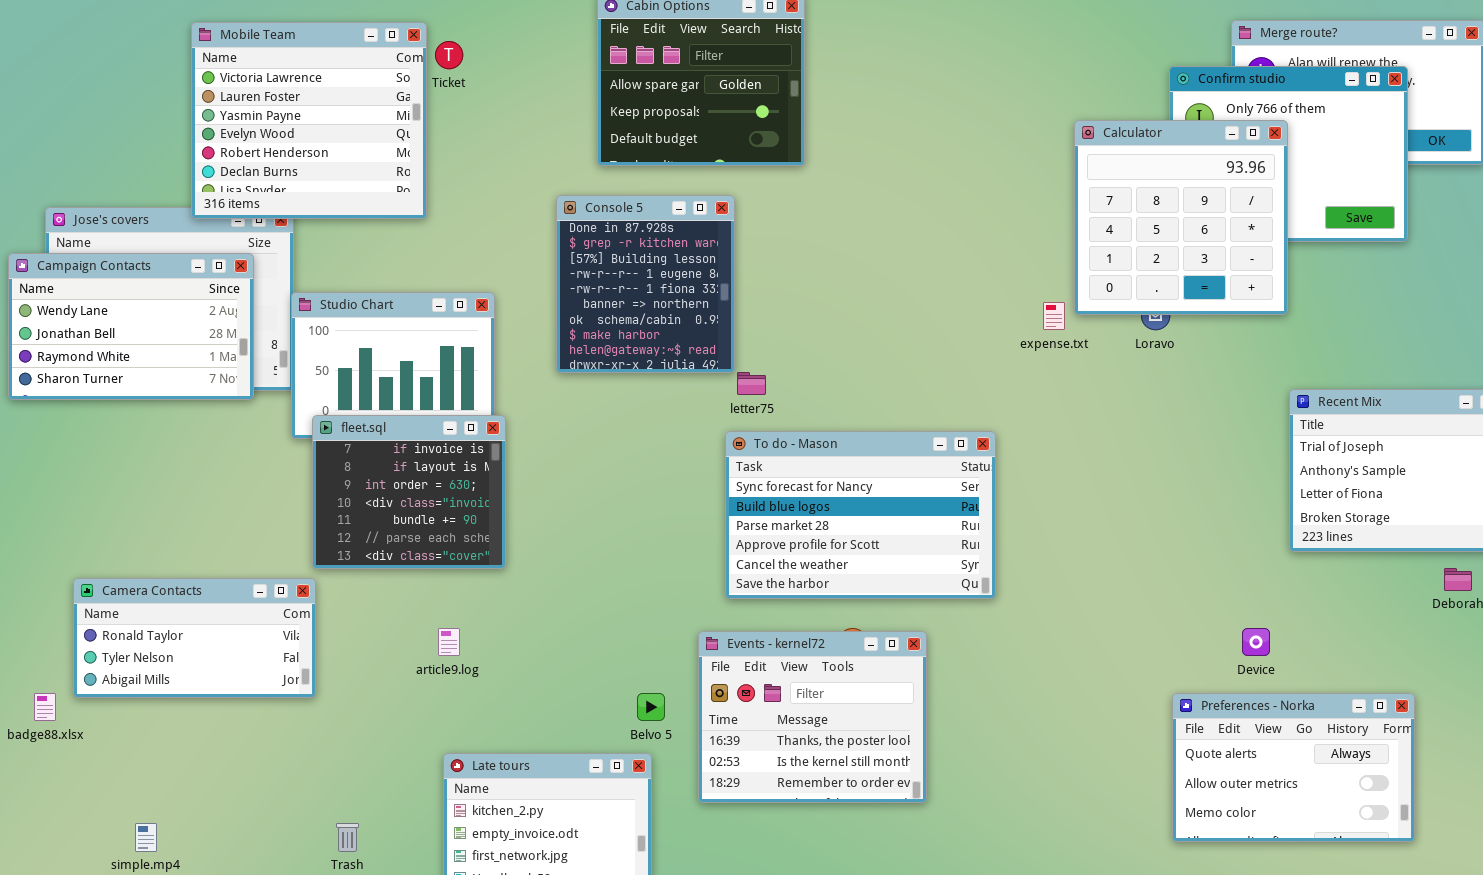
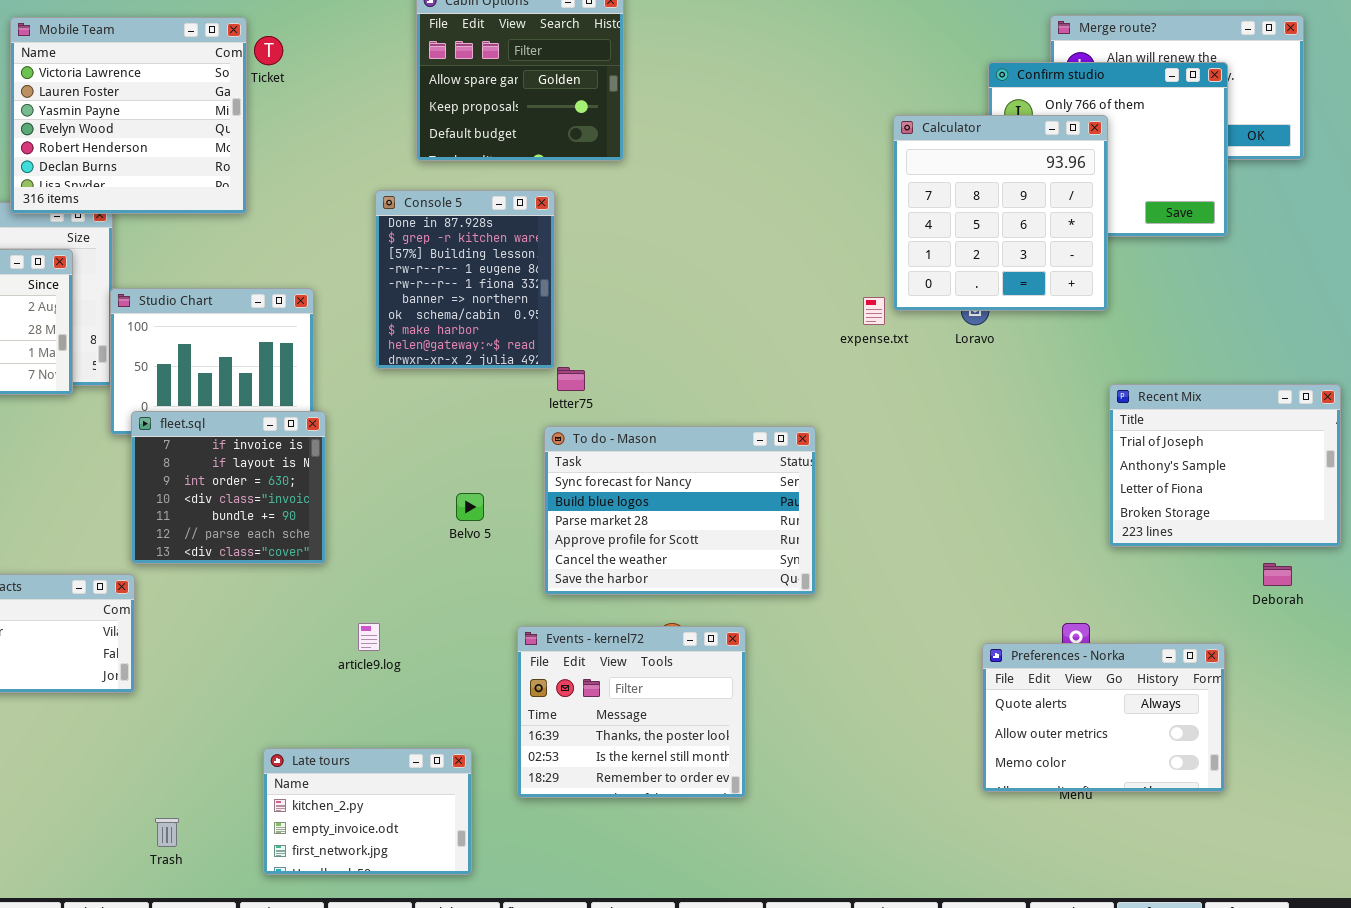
article9.log: [438,628,460,656] -> [358,623,380,651], moved
Belvo 5: [637,693,665,721] -> [456,493,484,521], moved
Preferences - Norka: [1172,693,1415,842] -> [982,643,1225,792], moved

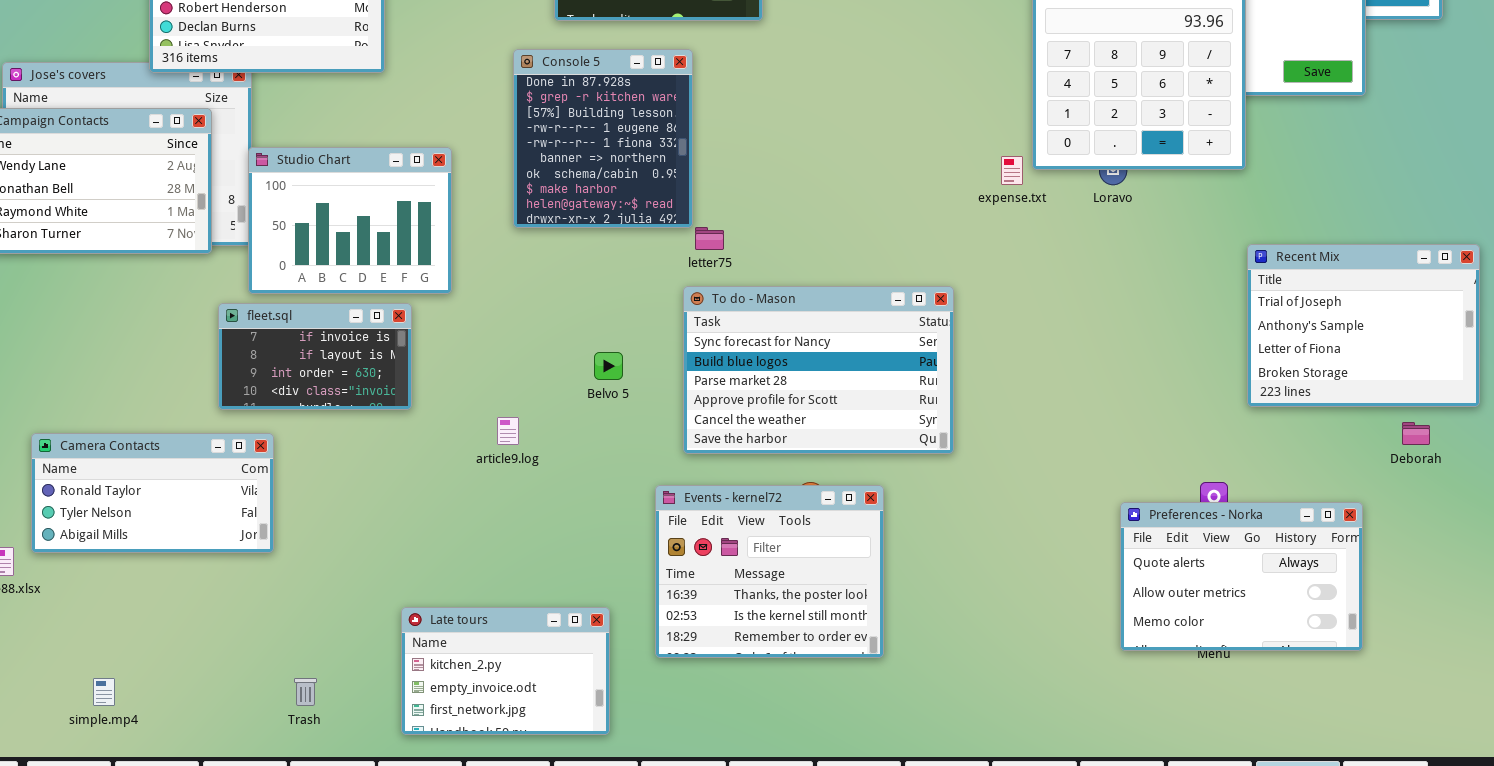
fleet.sql: [131,411,326,564] -> [218,303,412,410], moved, resized
article9.log: [358,623,380,651] -> [497,417,519,445], moved

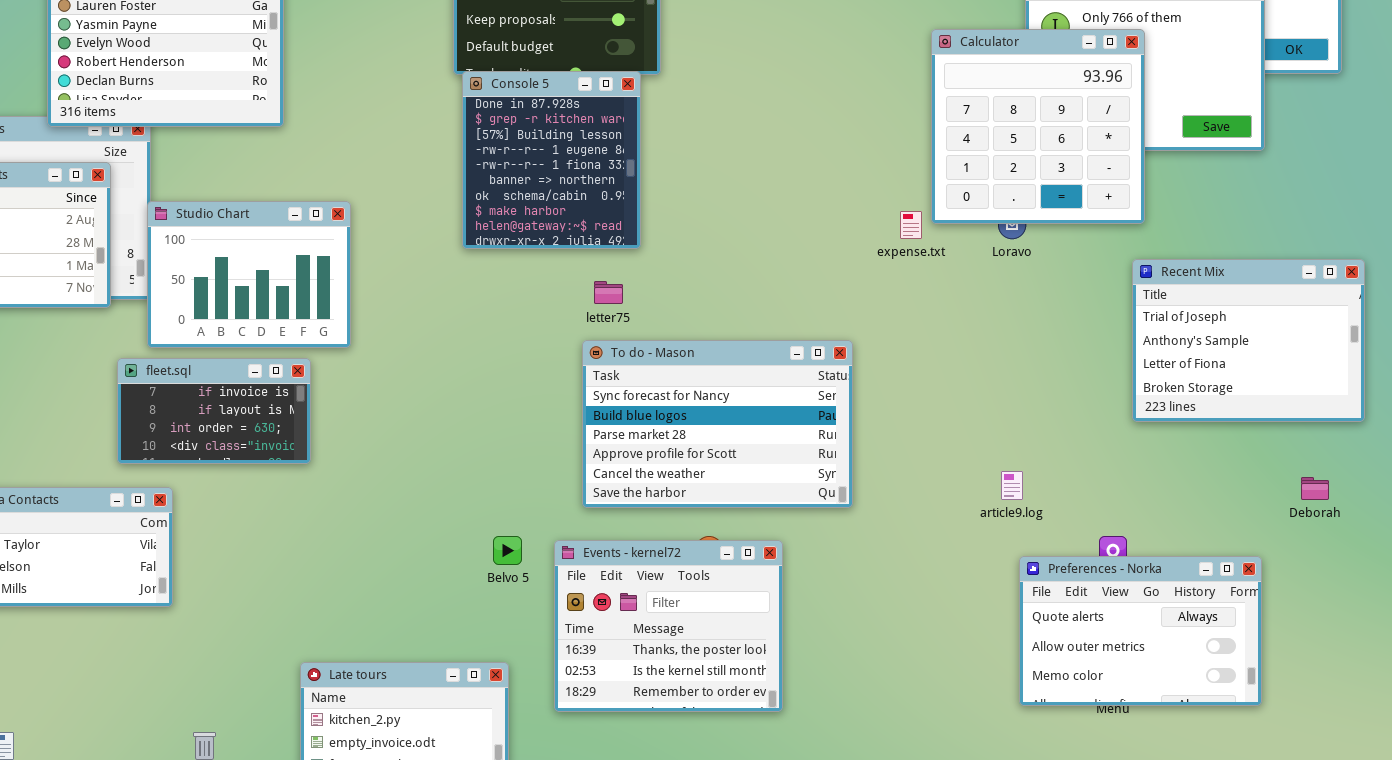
Console 5: [513,49,693,228] -> [462,71,641,249], moved
Recent Mix: [1247,244,1480,407] -> [1132,259,1365,422], moved
Belvo 5: [594,352,623,380] -> [493,536,522,565], moved
article9.log: [497,417,519,445] -> [1001,471,1023,500], moved

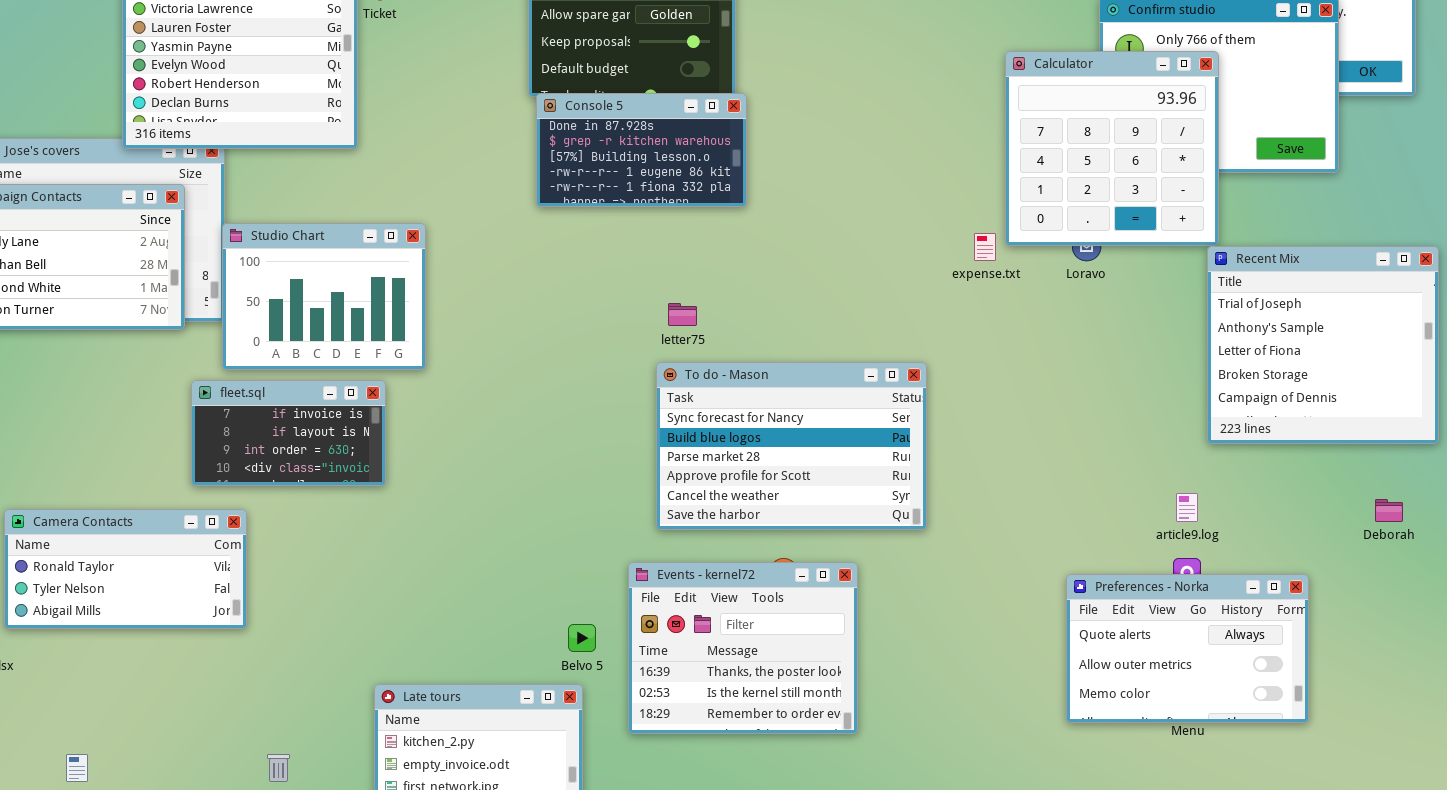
Console 5: [462,71,641,249] -> [536,93,747,207], resized
Recent Mix: [1132,259,1365,422] -> [1207,246,1439,444], resized
article9.log: [1001,471,1023,500] -> [1176,493,1198,522], moved
Belvo 5: [493,536,522,565] -> [568,624,596,652], moved
Preferences - Norka: [1019,556,1262,706] -> [1066,574,1309,723], moved

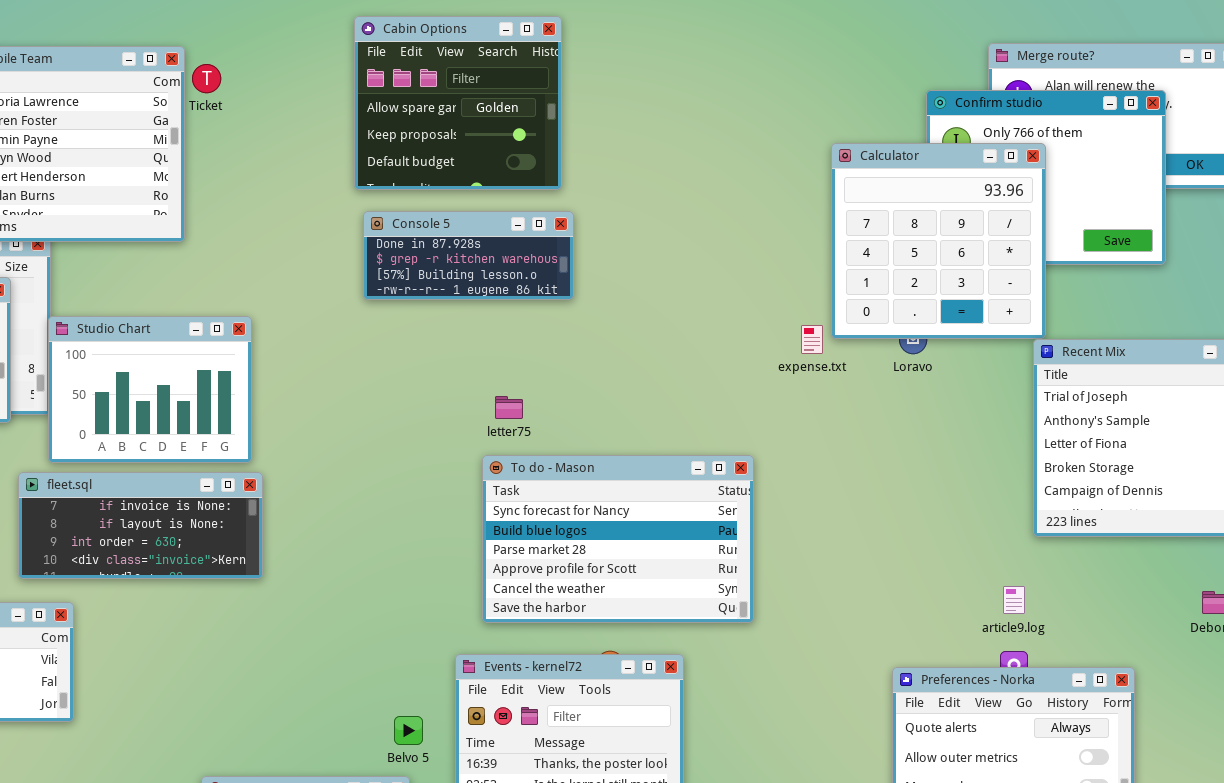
Console 5: [536,93,747,207] -> [363,211,574,300], resized
fleet.sql: [191,380,386,486] -> [18,472,263,579], resized

